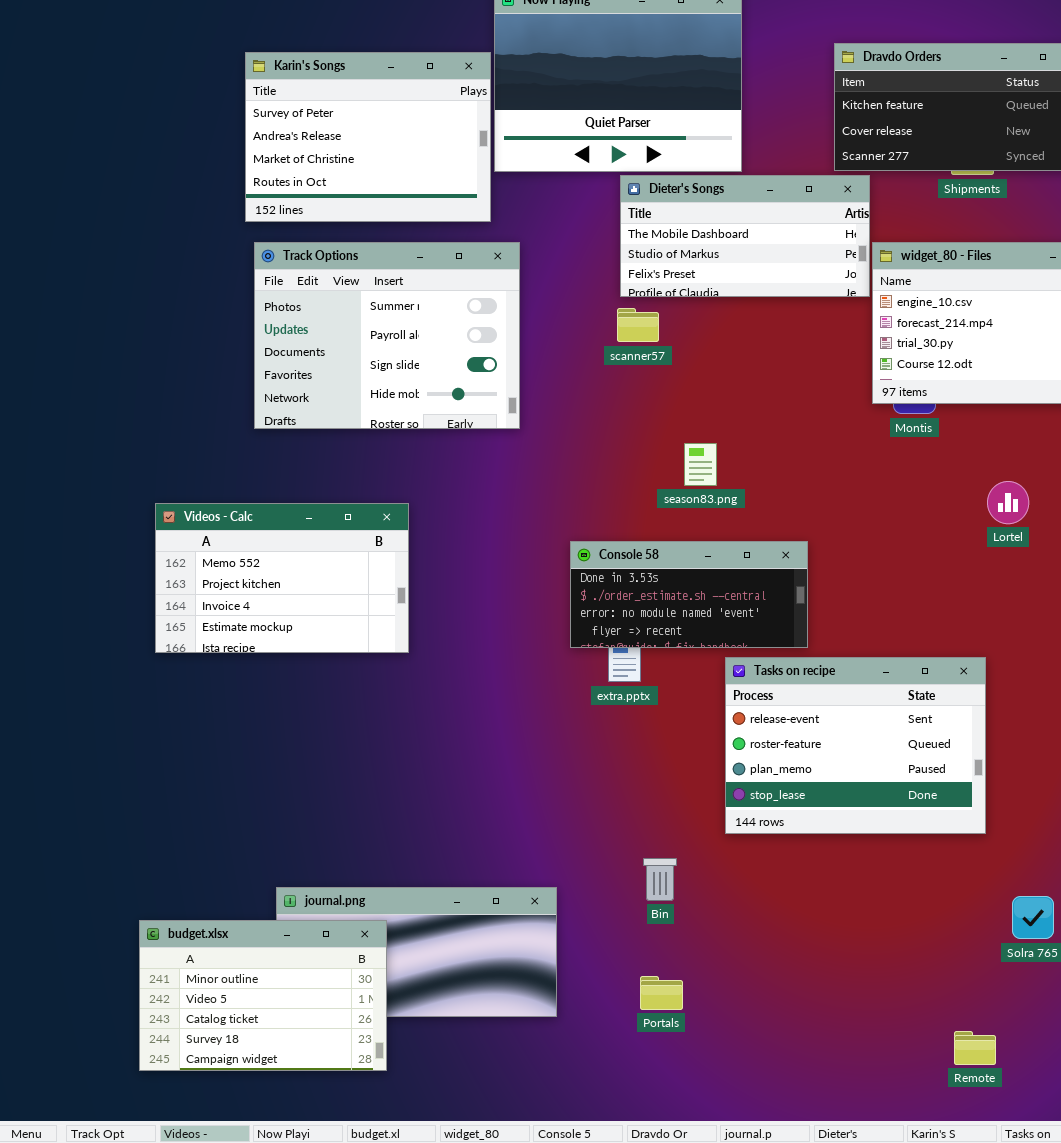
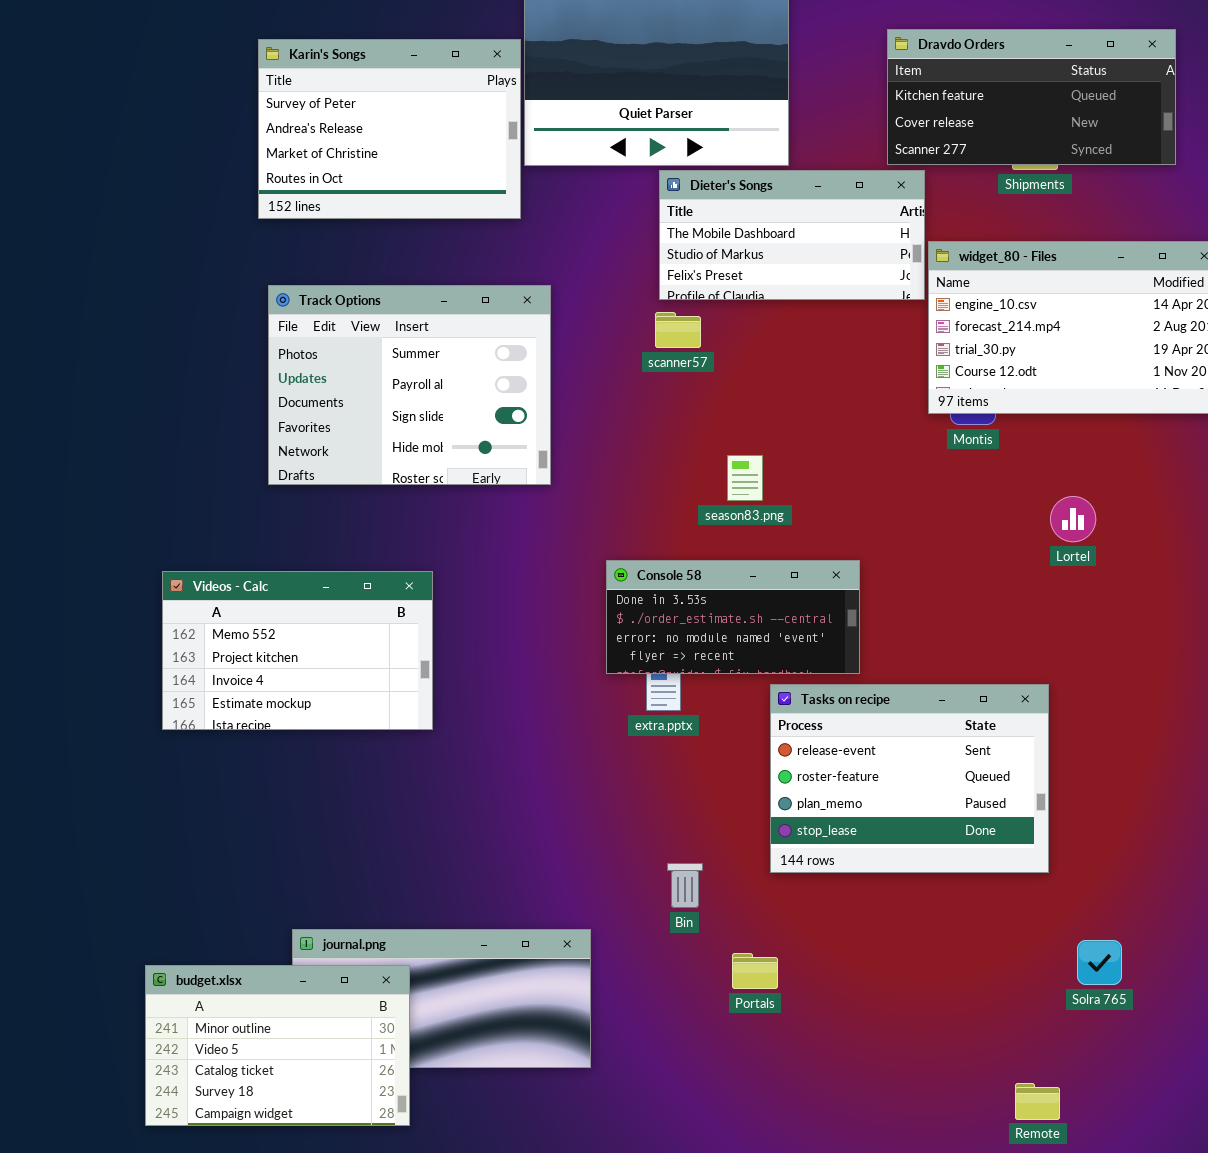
Track Options: [254,242,520,429] -> [268,285,551,485], moved
Videos - Calc: [155,503,409,653] -> [162,571,433,730], moved
Bin: [643,858,677,901] -> [667,863,703,908], moved
Portals: [640,976,683,1010] -> [732,953,778,989], moved

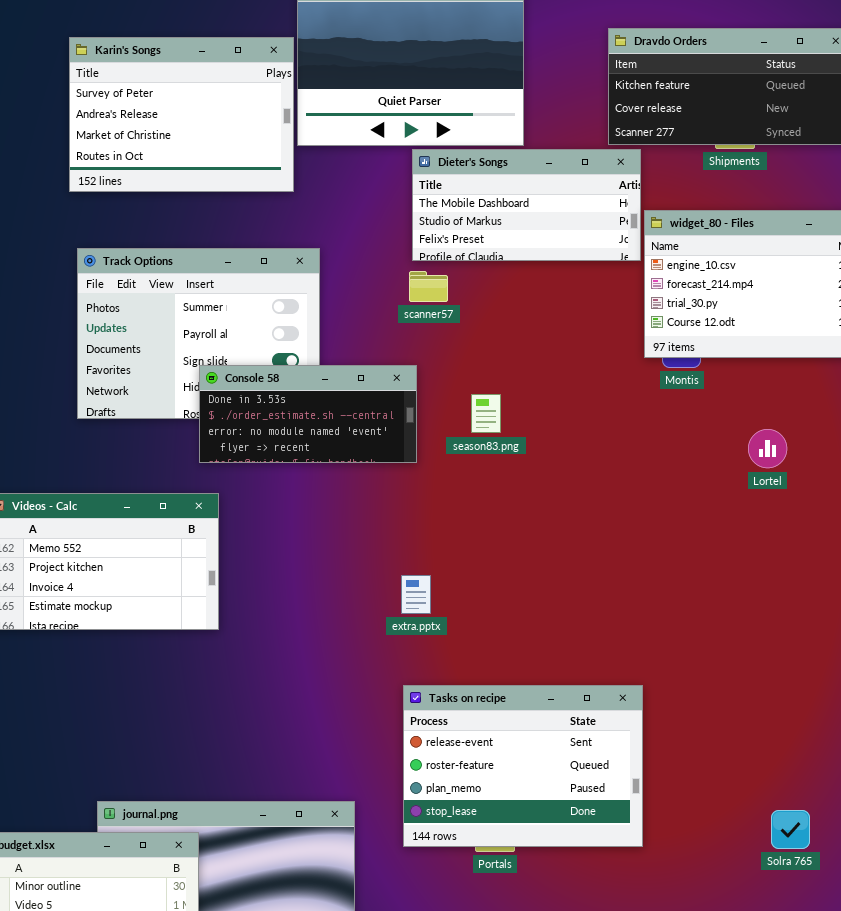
Console 58: [606,560,860,674] -> [199,365,417,463], moved
Tasks on recipe: [770,684,1049,873] -> [403,685,643,847], moved

